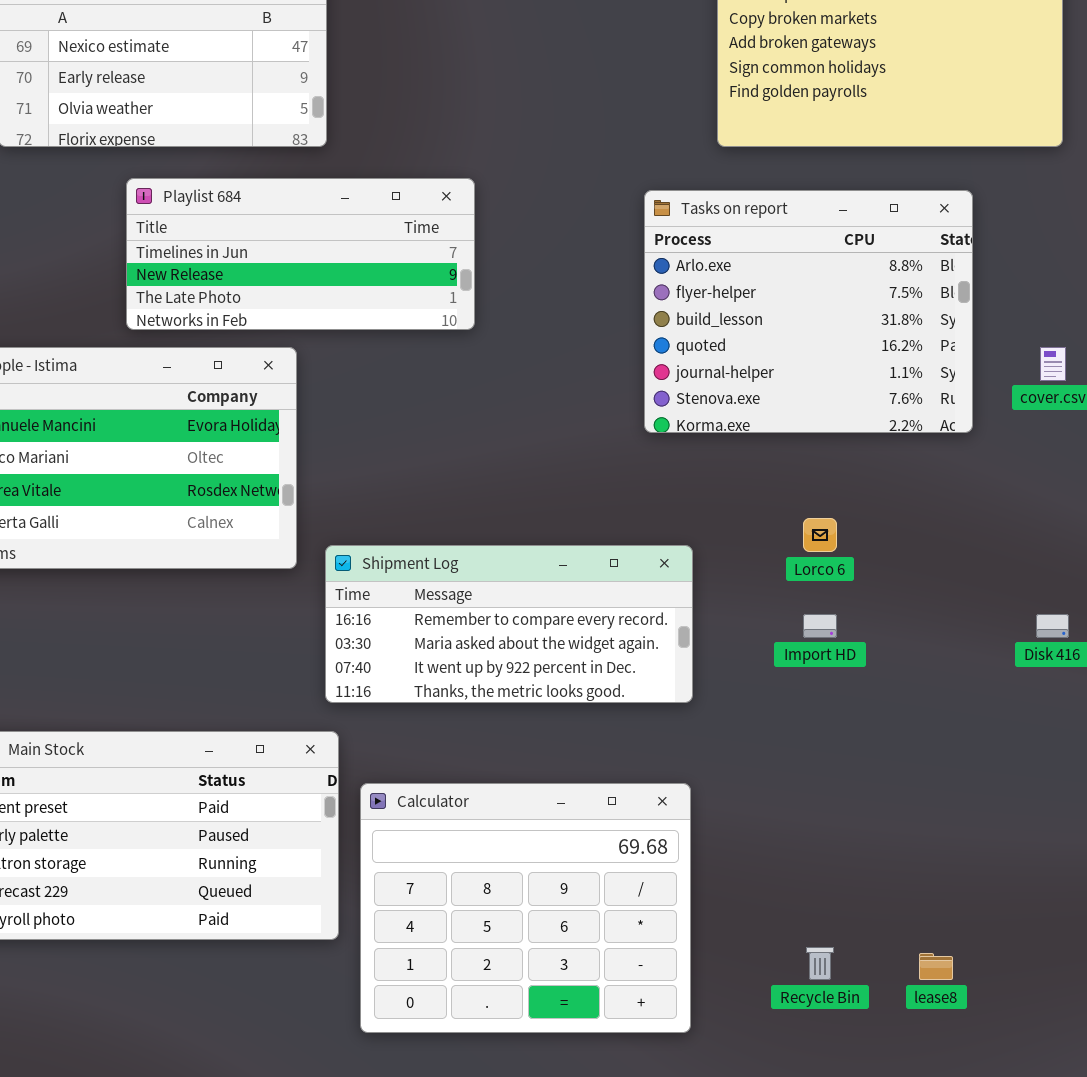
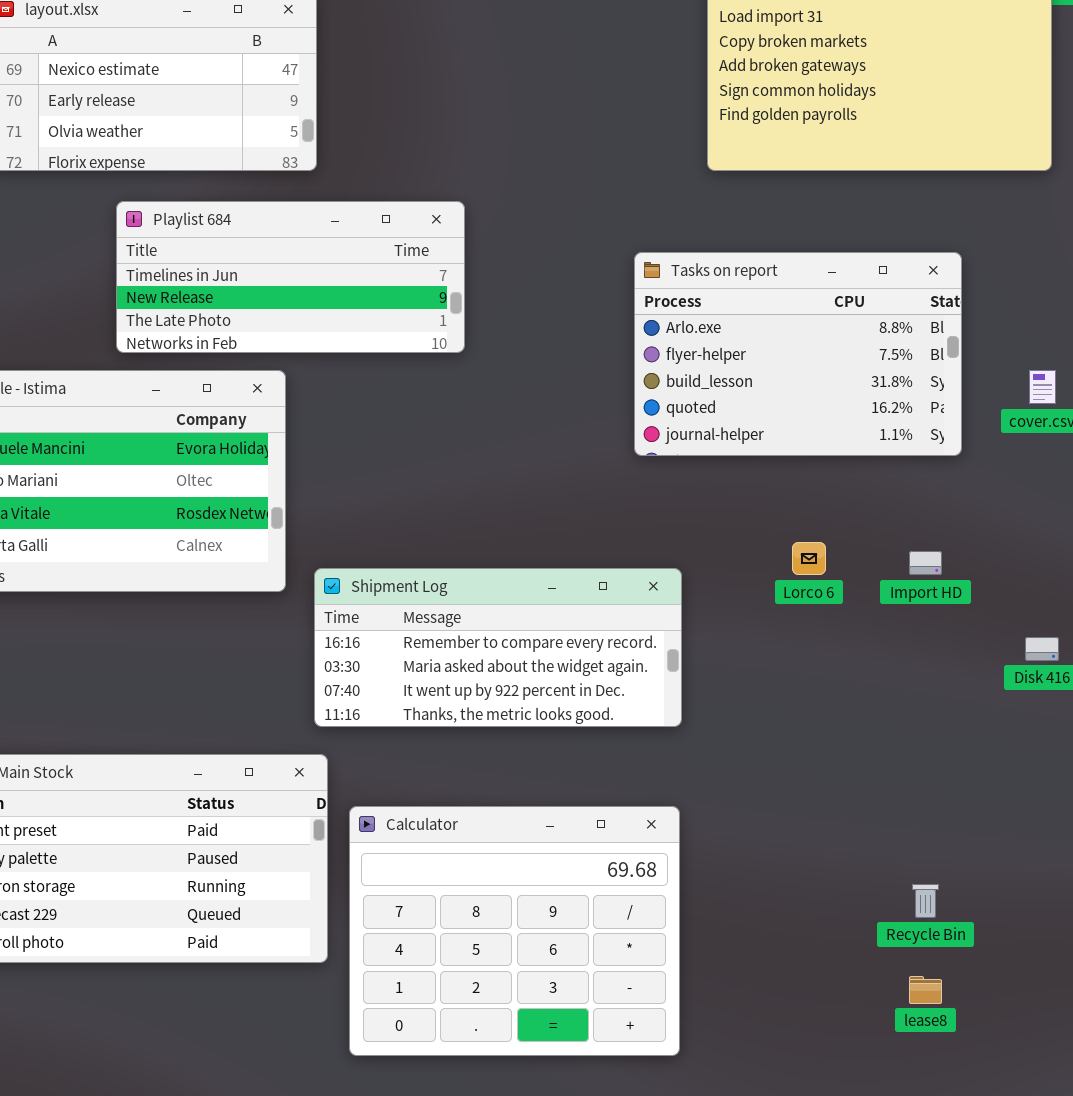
Tasks on report: [644,190,973,433] -> [634,252,962,456], resized
Import HD: [803,614,837,638] -> [909,551,942,575], moved
Recycle Bin: [806,947,834,980] -> [912,884,939,918], moved

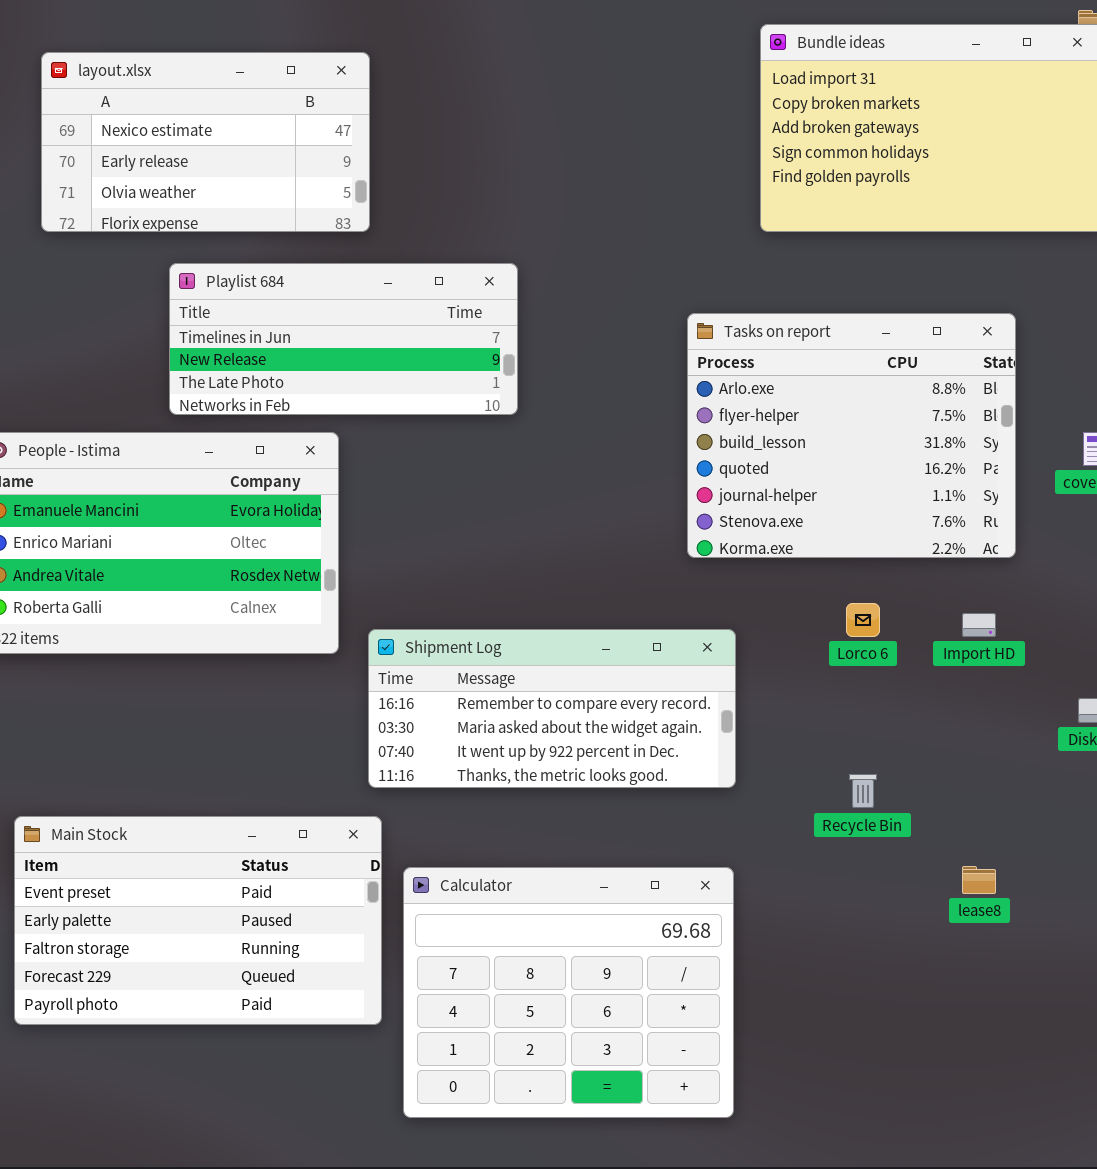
Tasks on report: [634,252,962,456] -> [687,313,1016,558], resized
Recycle Bin: [912,884,939,918] -> [849,774,877,808], moved
lease8: [909,976,942,1004] -> [962,866,996,894], moved

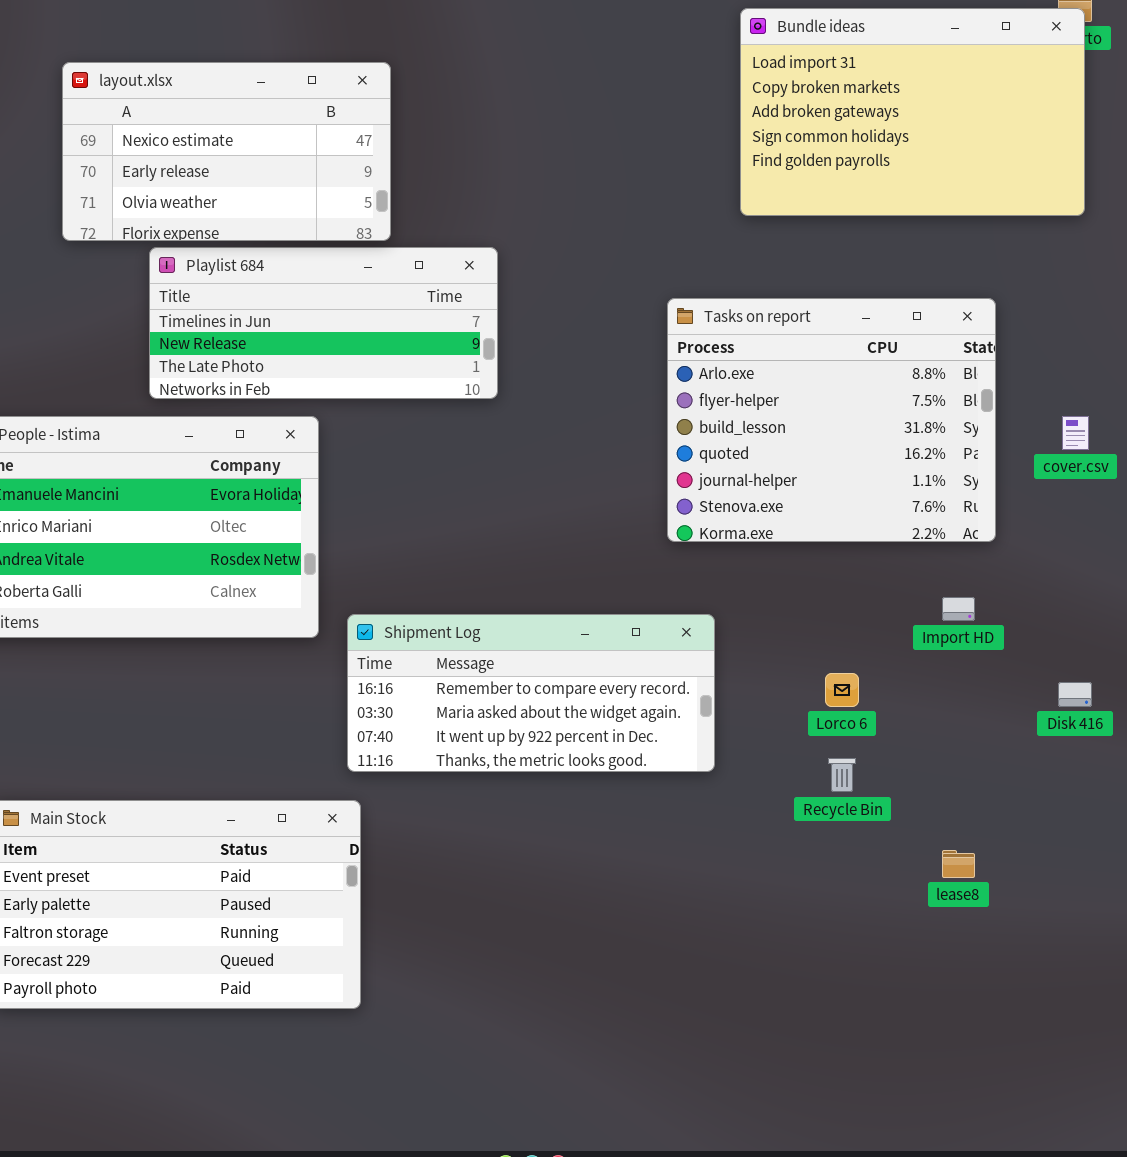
layout.xlsx: [41,52,370,232] -> [62,62,391,241], moved
Lorco 6: [846,603,880,637] -> [825,673,859,707], moved
Calculator: [403,867,734,1118] -> none, closed

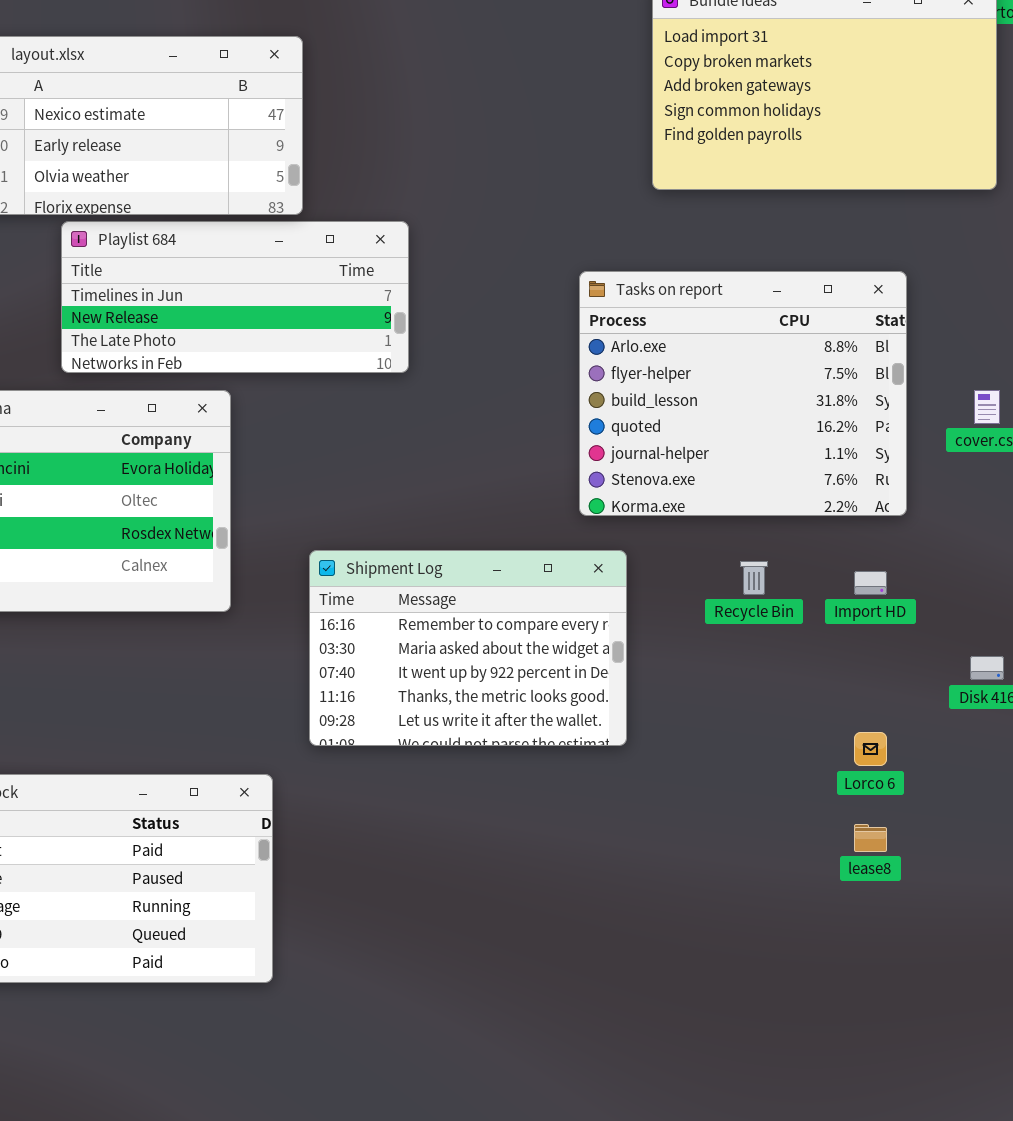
Shipment Log: [347,614,715,772] -> [309,550,627,746], resized
Lorco 6: [825,673,859,707] -> [854,732,887,766], moved
Recycle Bin: [828,758,856,792] -> [740,561,768,595], moved

